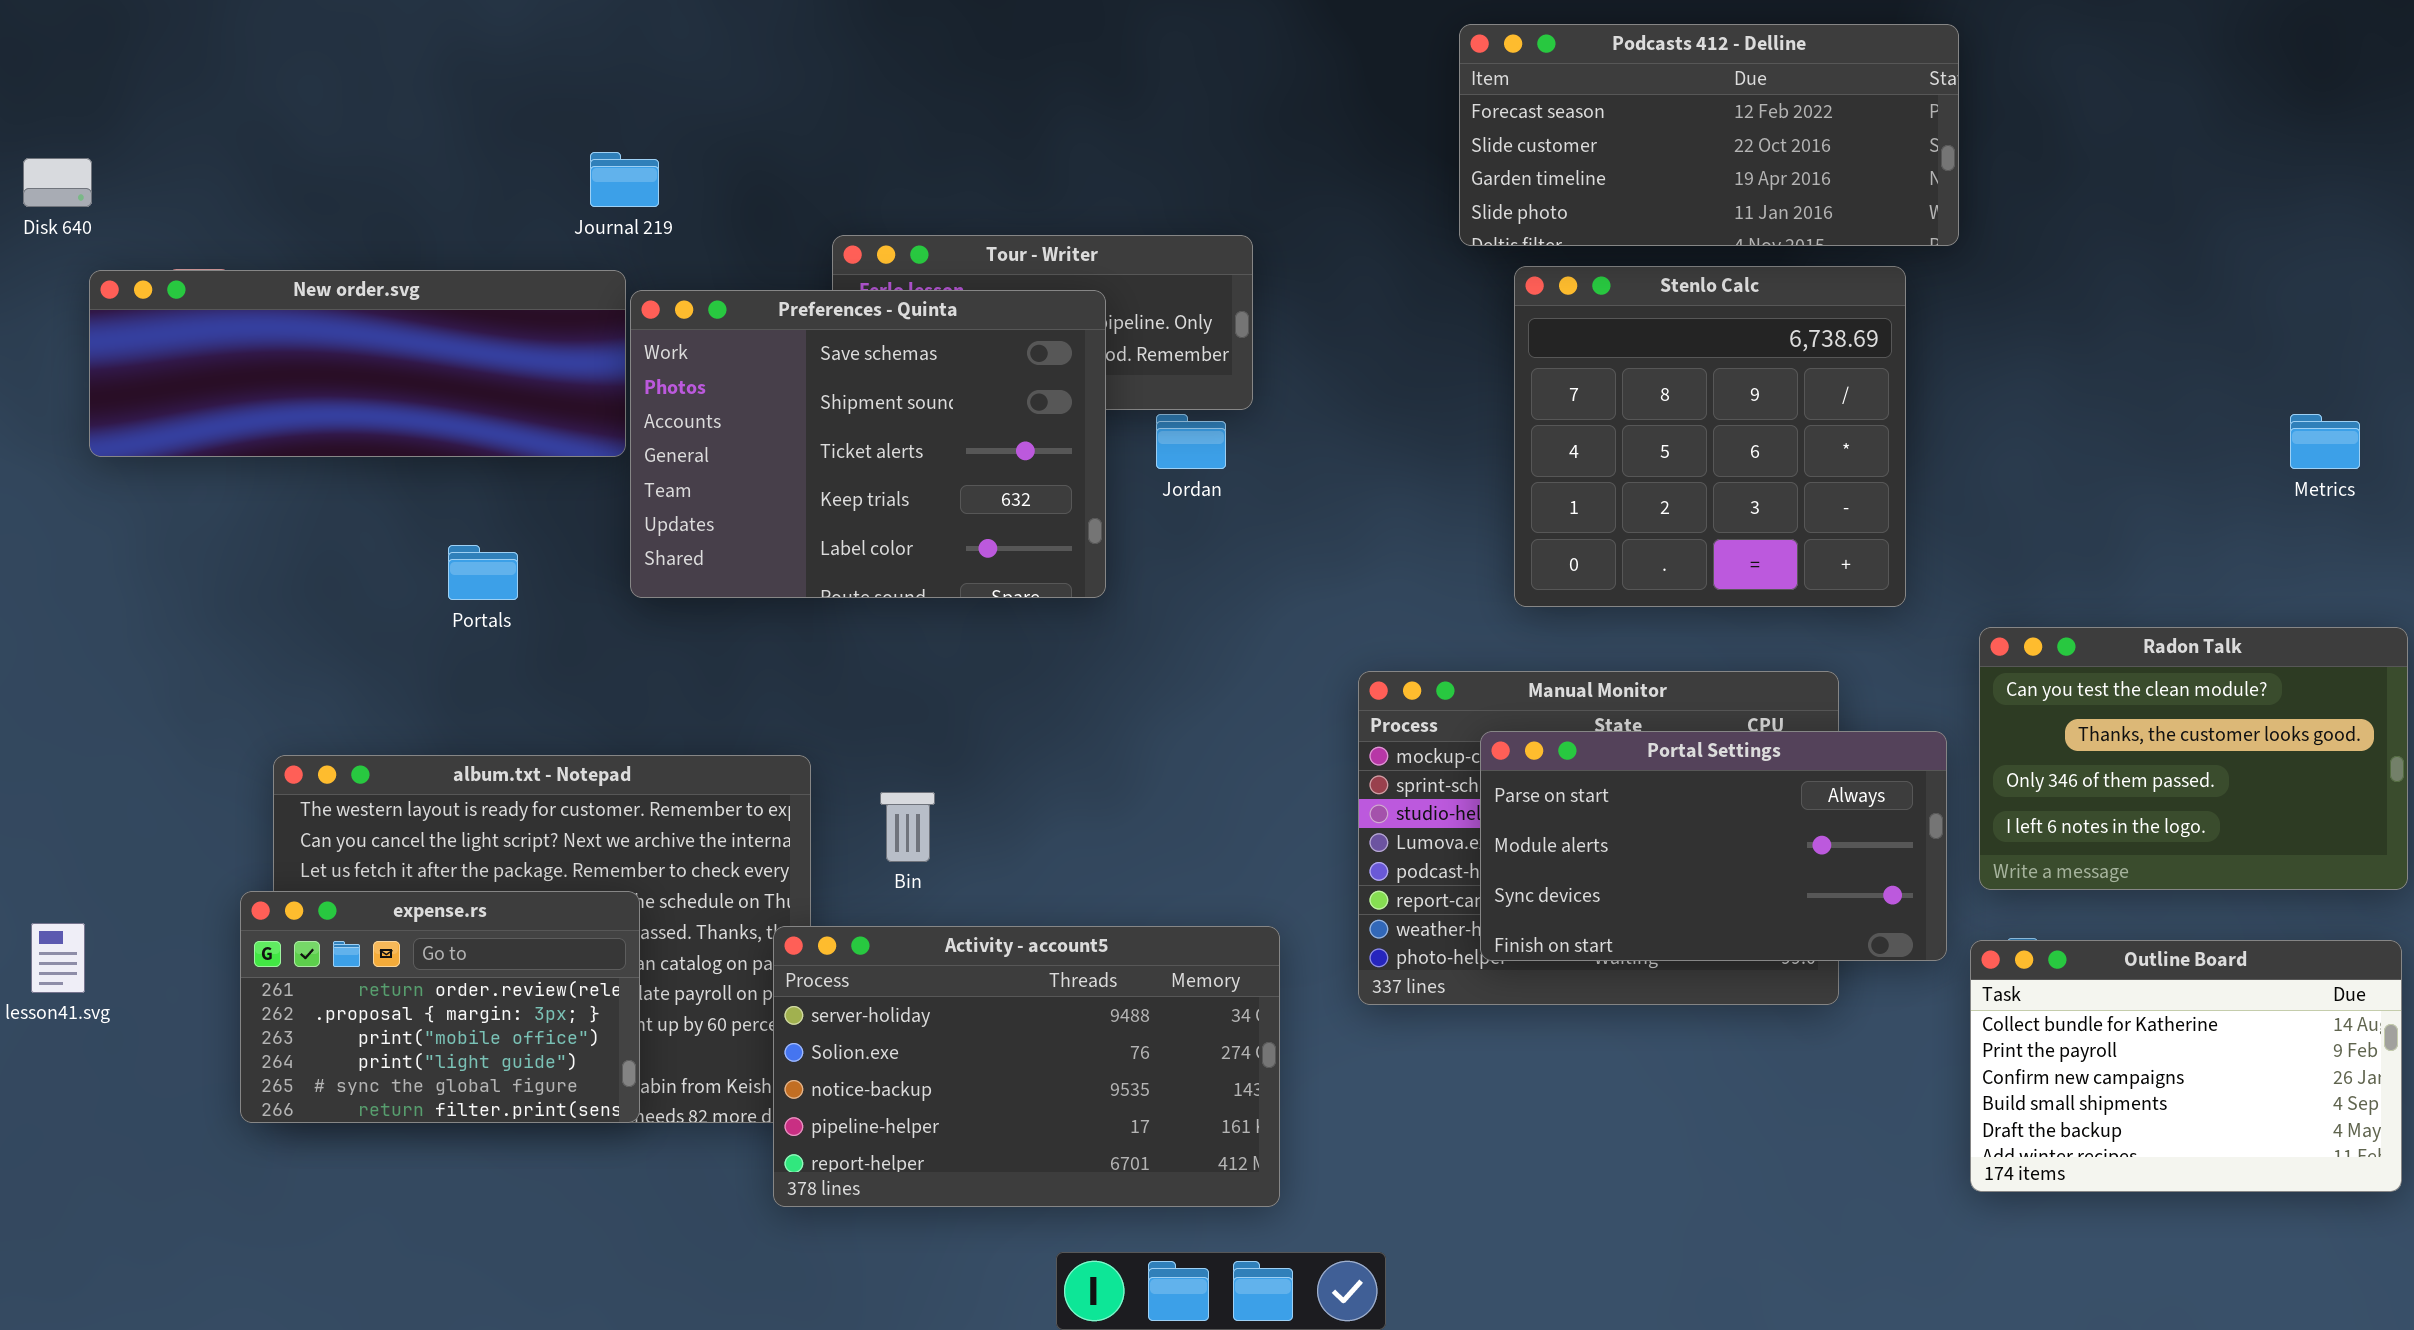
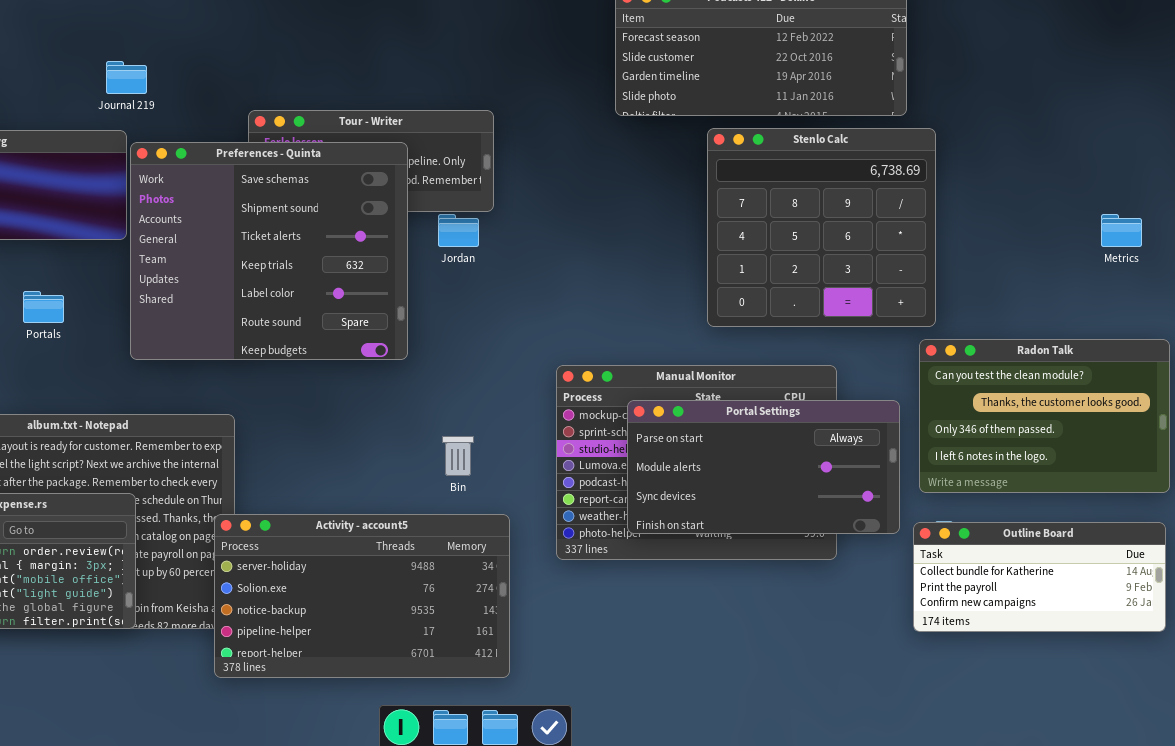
Stenlo Calc: [1514,266,1906,607] -> [707,128,936,327], moved
Preferences - Quinta: [630,290,1106,598] -> [130,142,408,360], resized
Bin: [880,792,935,862] -> [442,436,474,476], moved
Outline Board: [1970,940,2402,1192] -> [913,522,1166,632], resized

